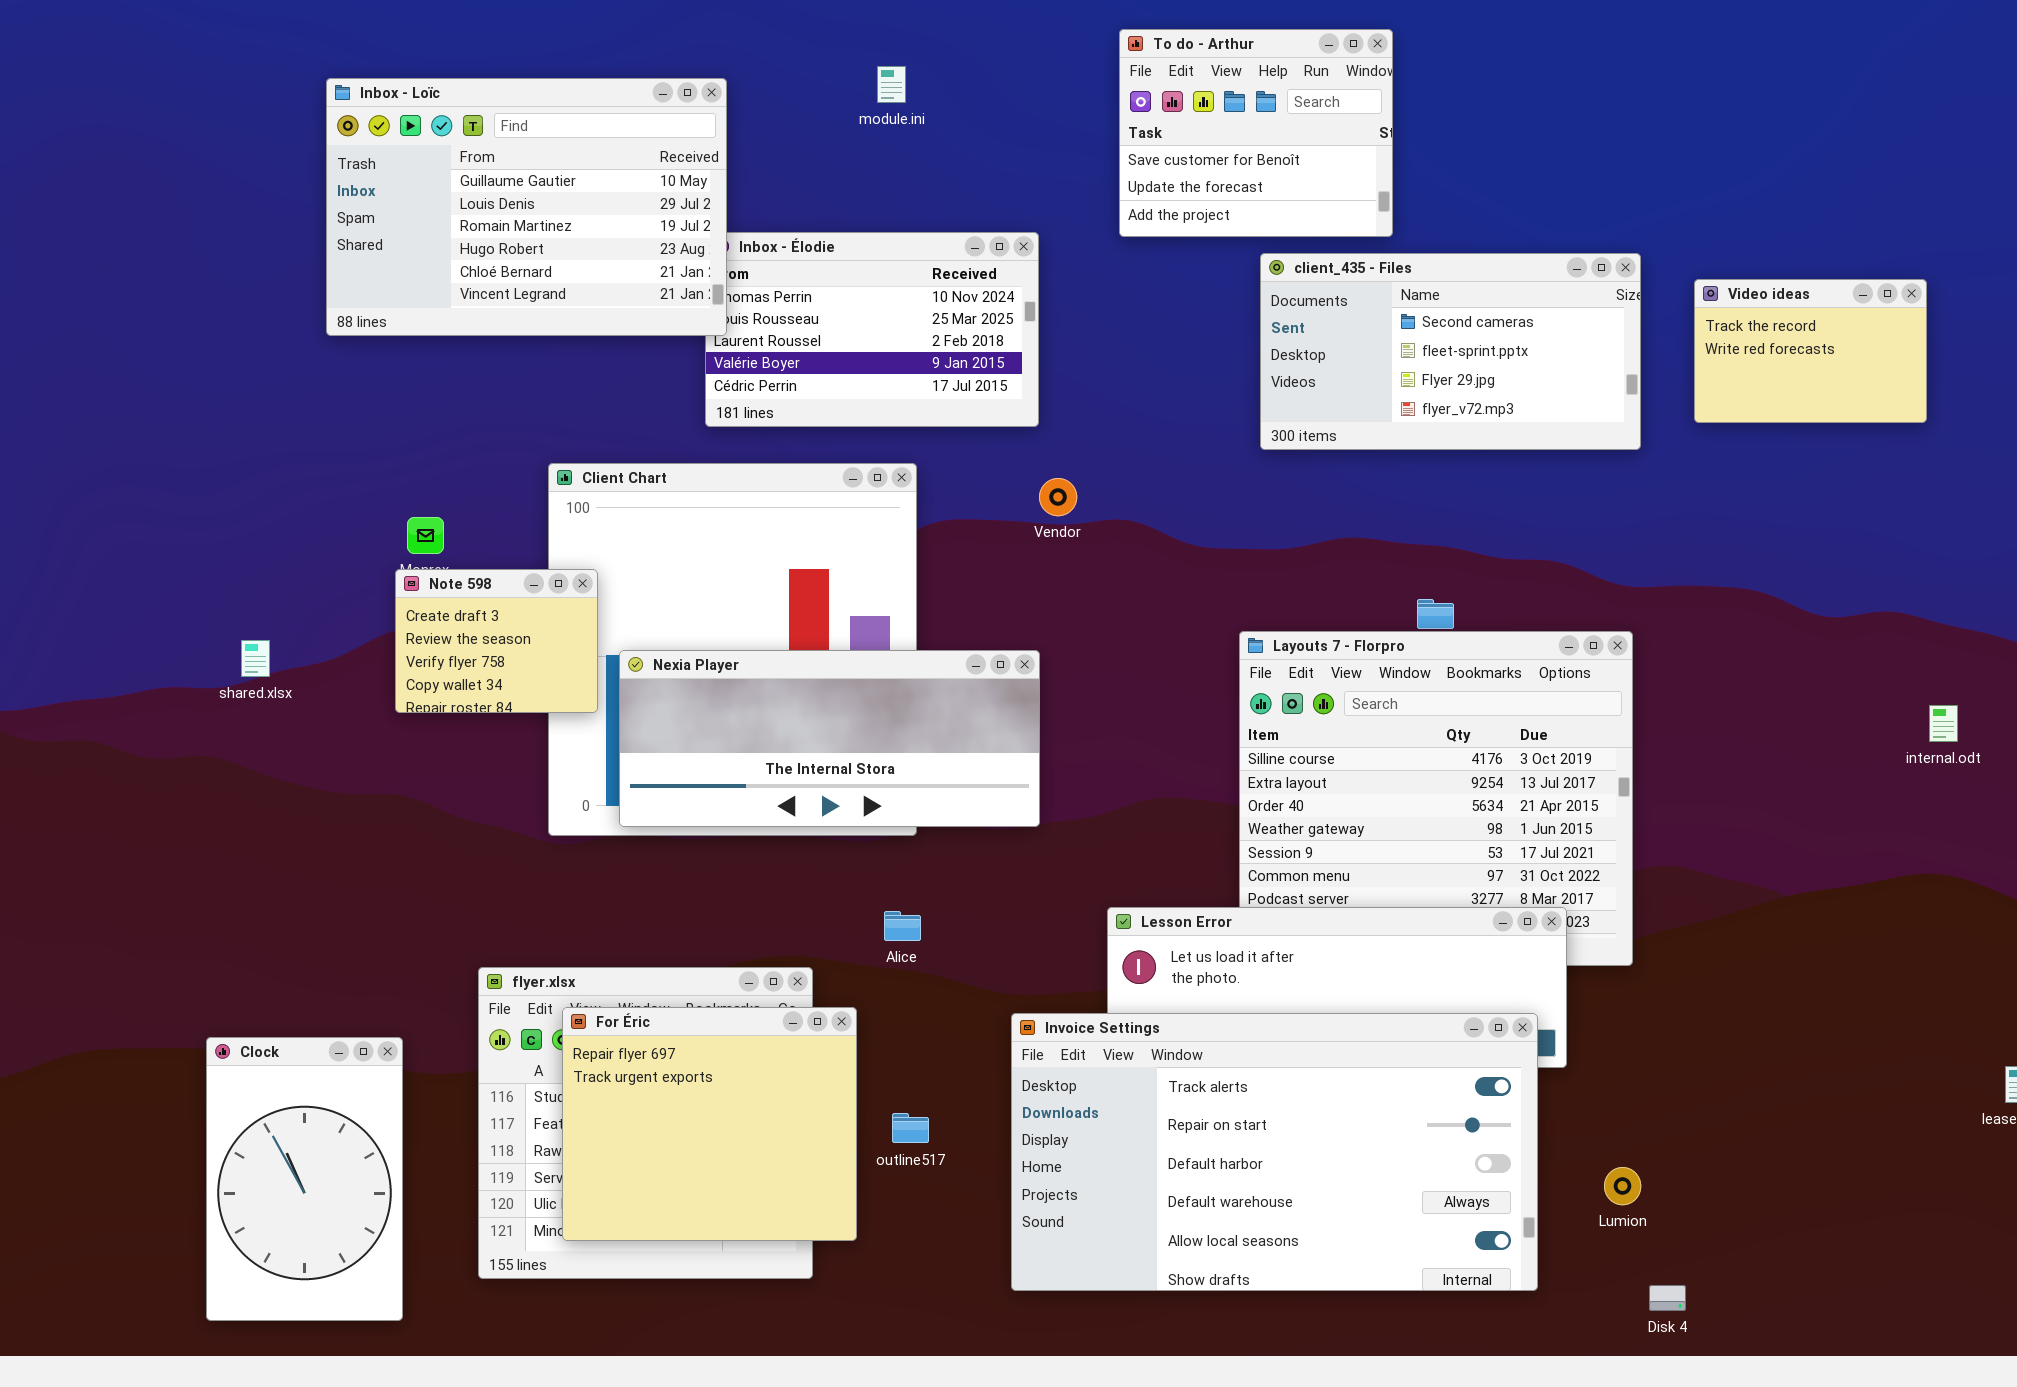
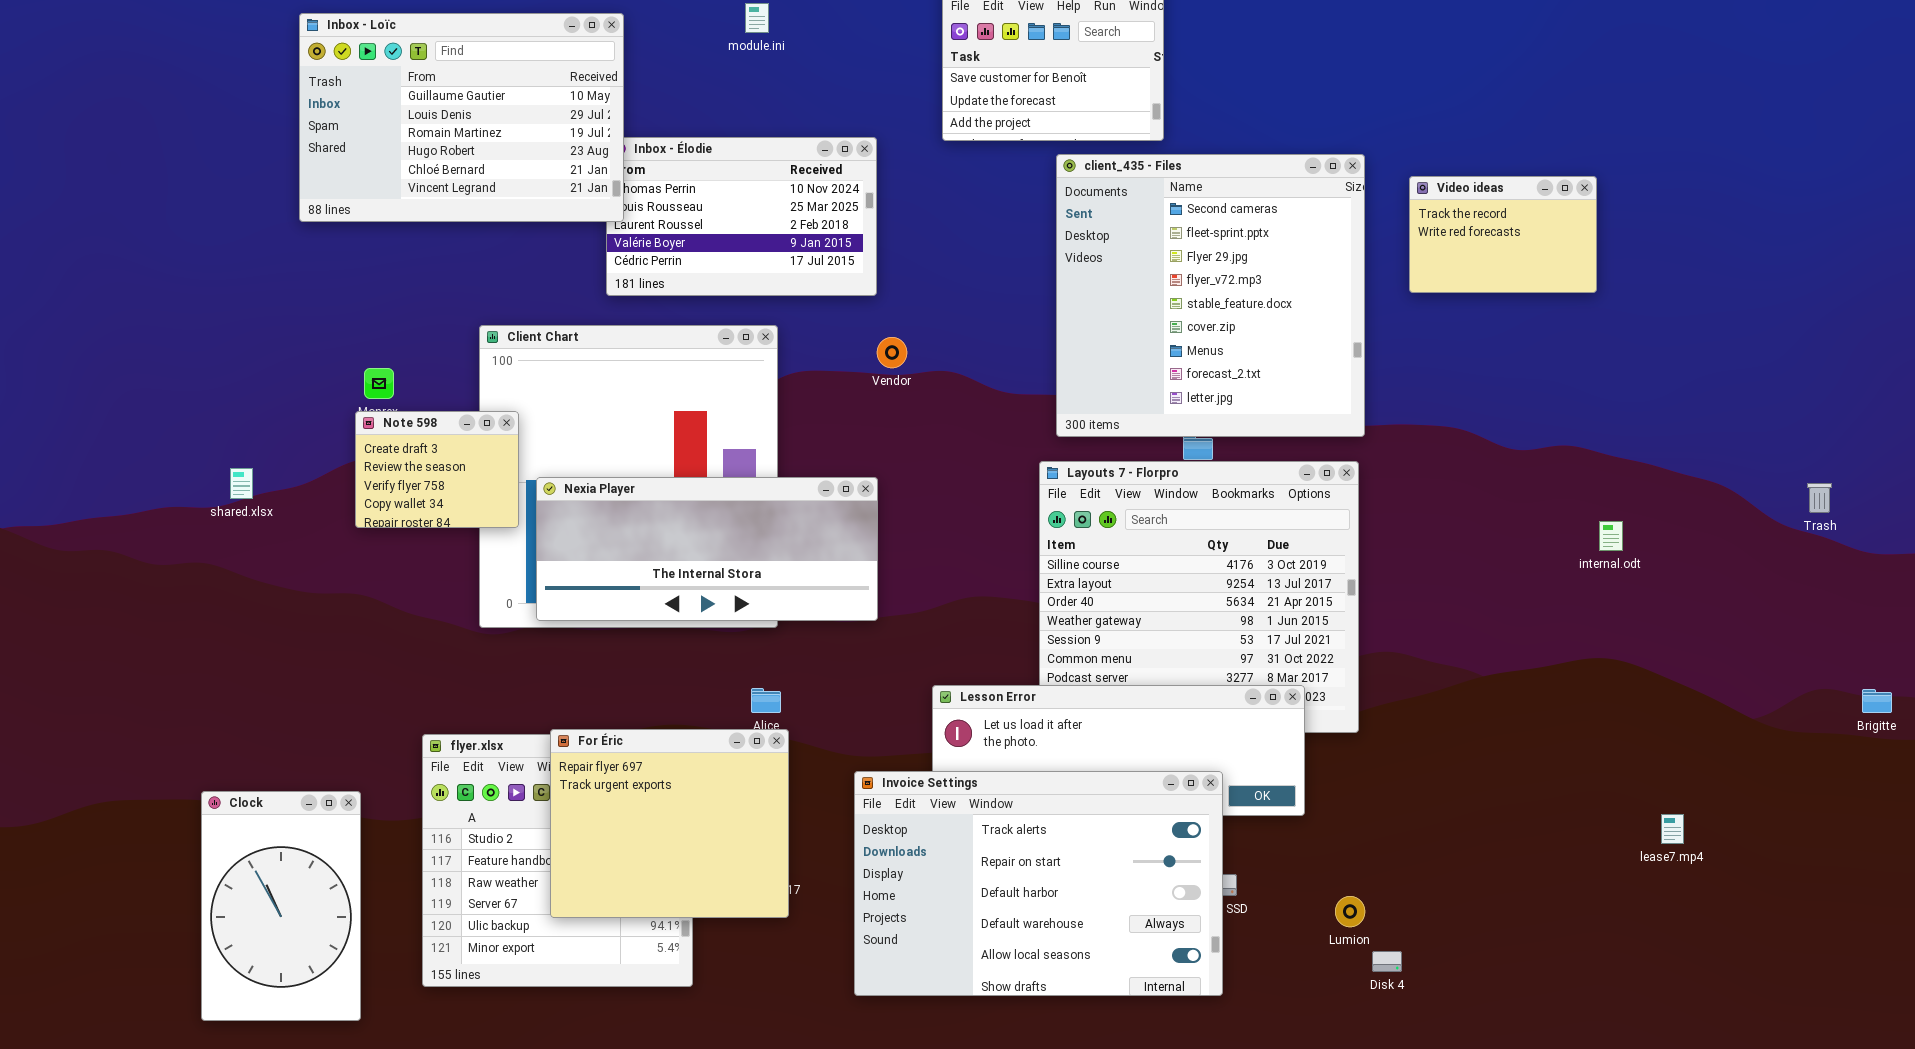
client_435 - Files: [1260,253,1641,450] -> [1056,154,1365,437], resized
For Éric: [562,1007,857,1241] -> [550,729,789,918], moved
Invoice Settings: [1011,1013,1538,1291] -> [854,771,1223,996], resized
Disk 4: [1649,1285,1686,1311] -> [1372,951,1402,972], moved

